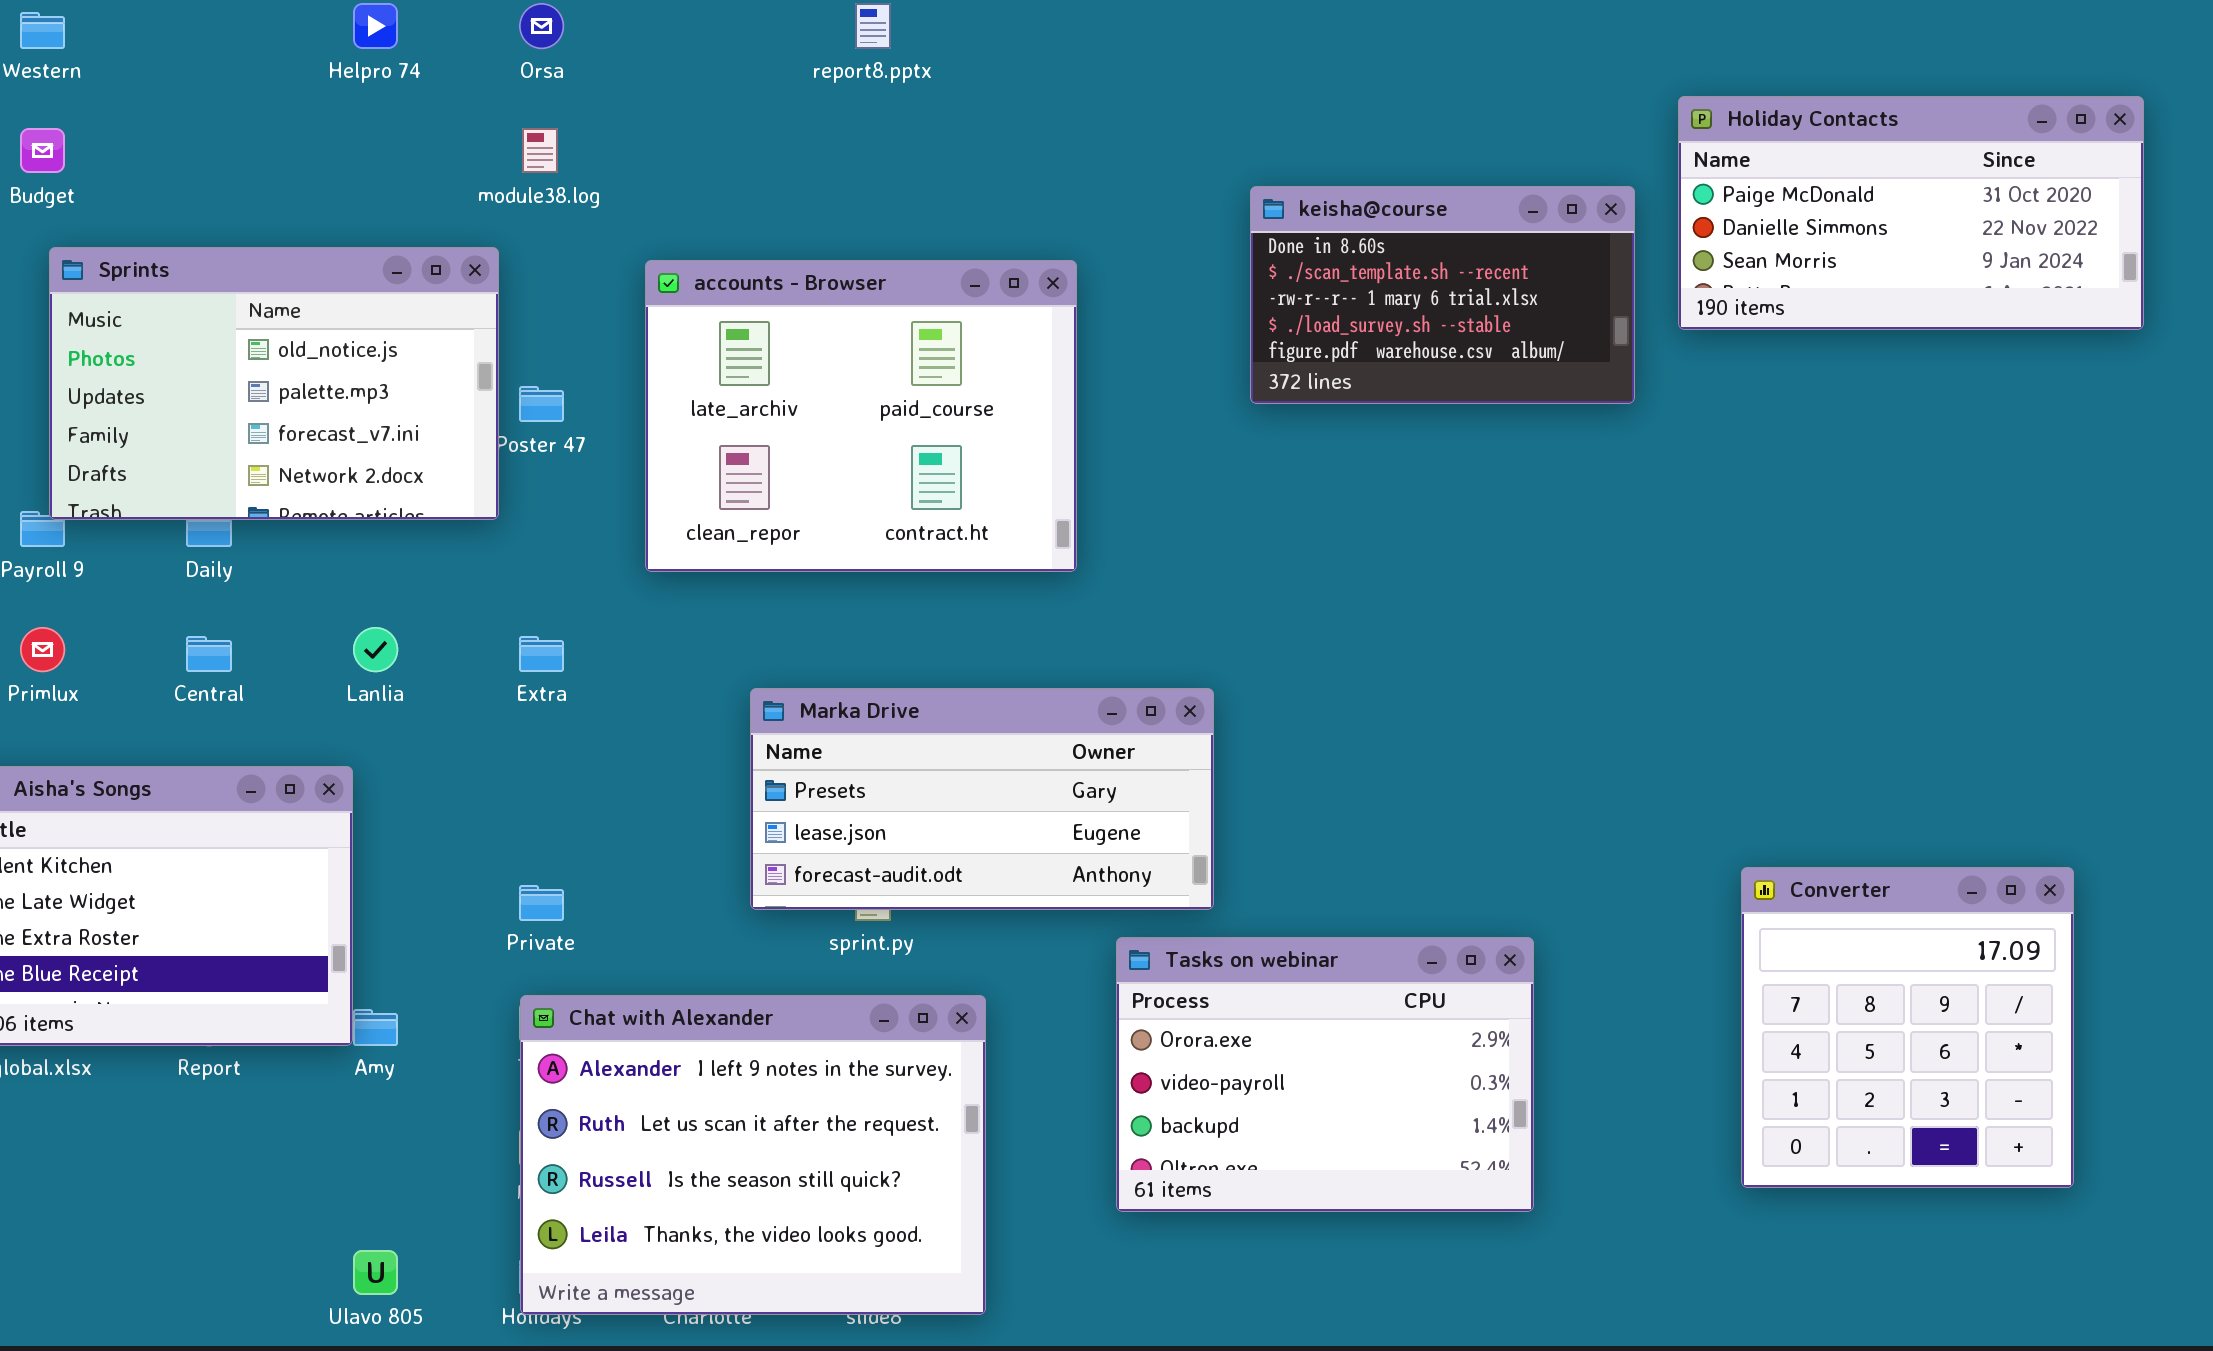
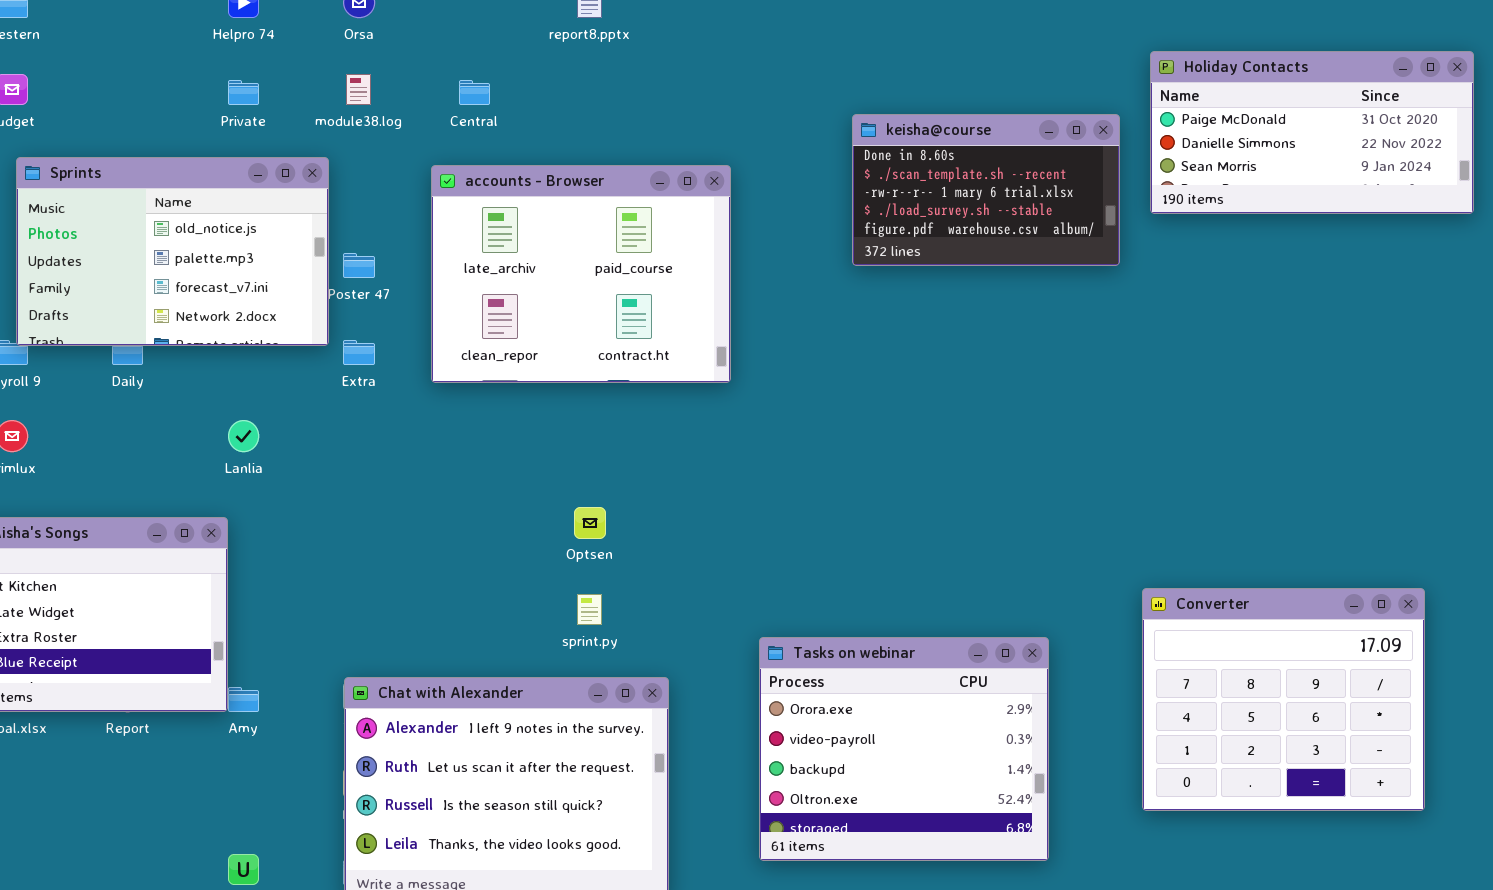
Central: [186,636,232,672] -> [459,80,490,105], moved
Extra: [519,636,564,672] -> [343,340,375,365], moved
Marka Drive: [750,688,1214,910] -> none, closed
Converter: [1741,867,2074,1188] -> [1142,588,1425,811], resized
Private: [519,885,564,921] -> [228,80,259,105], moved
Tasks on webinar: [1116,937,1534,1212] -> [759,637,1049,861], resized

